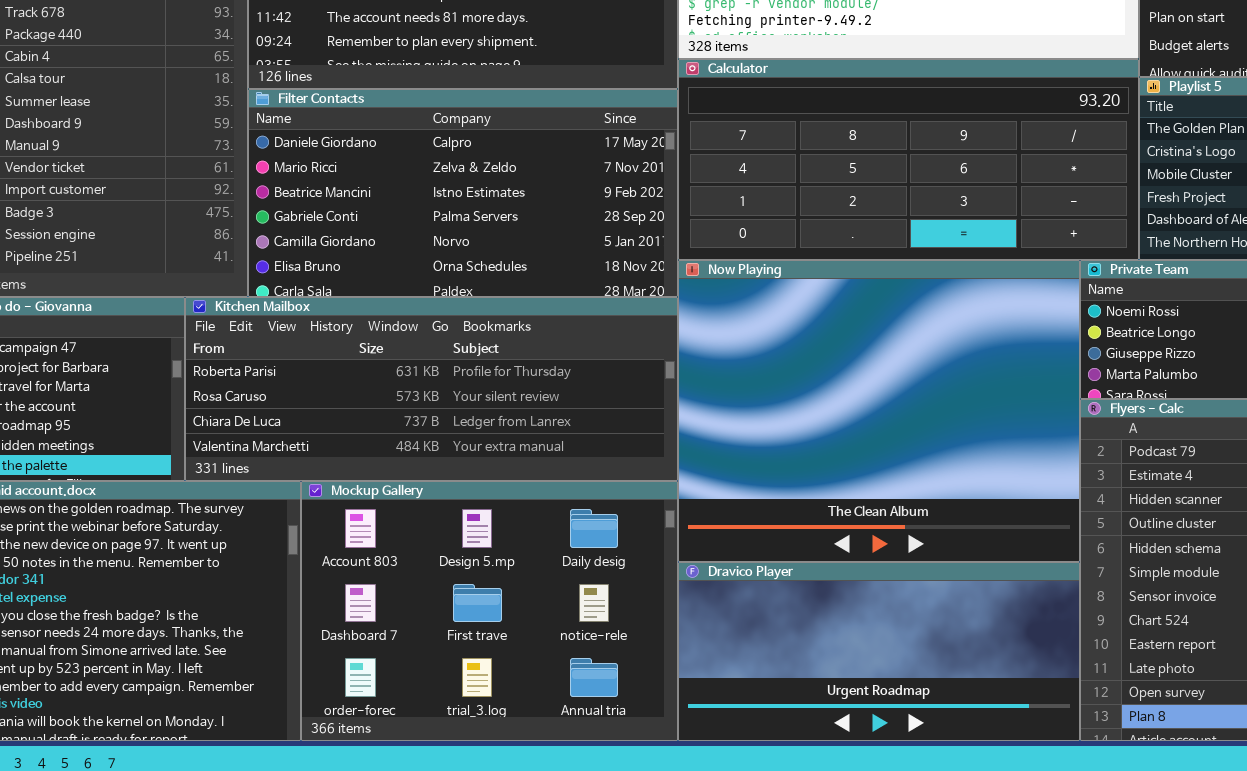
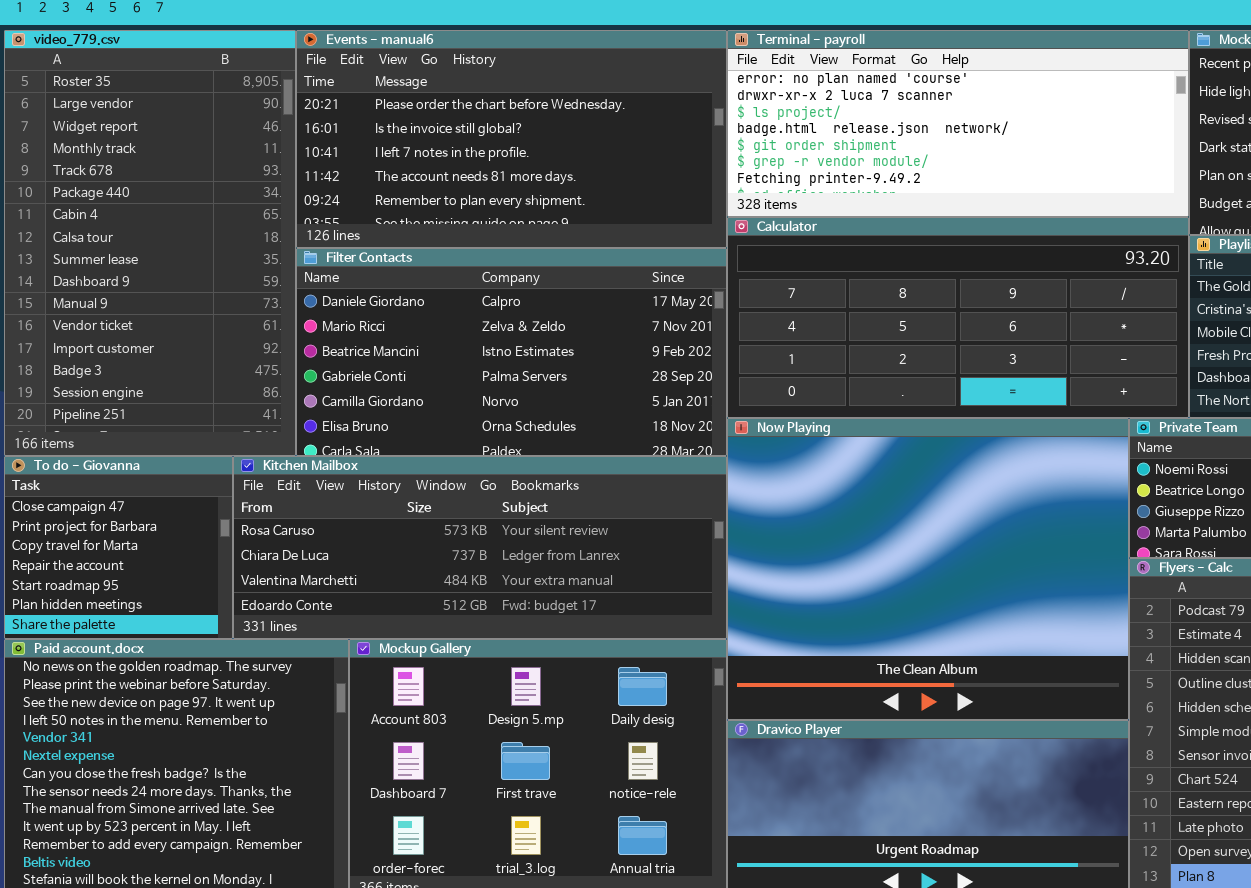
Kitchen Mailbox: [185,297,678,481] -> [233,456,727,639], scrolled down 1 row

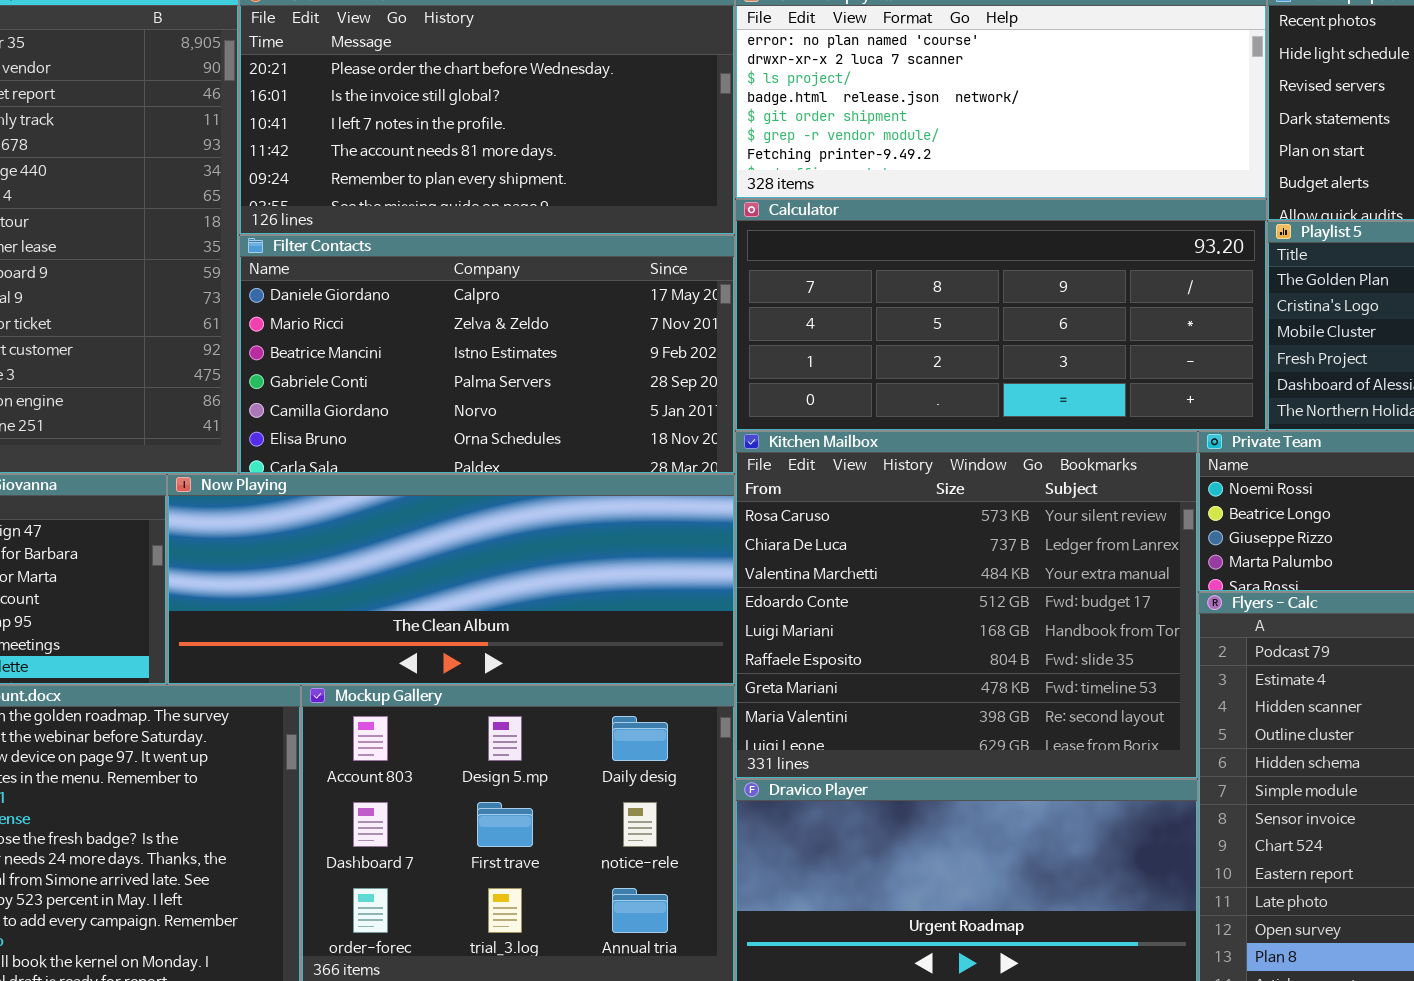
Now Playing: [727,418,1129,720] -> [167,474,735,685], moved, resized
Kitchen Mailbox: [233,456,727,639] -> [735,431,1198,779], moved, resized

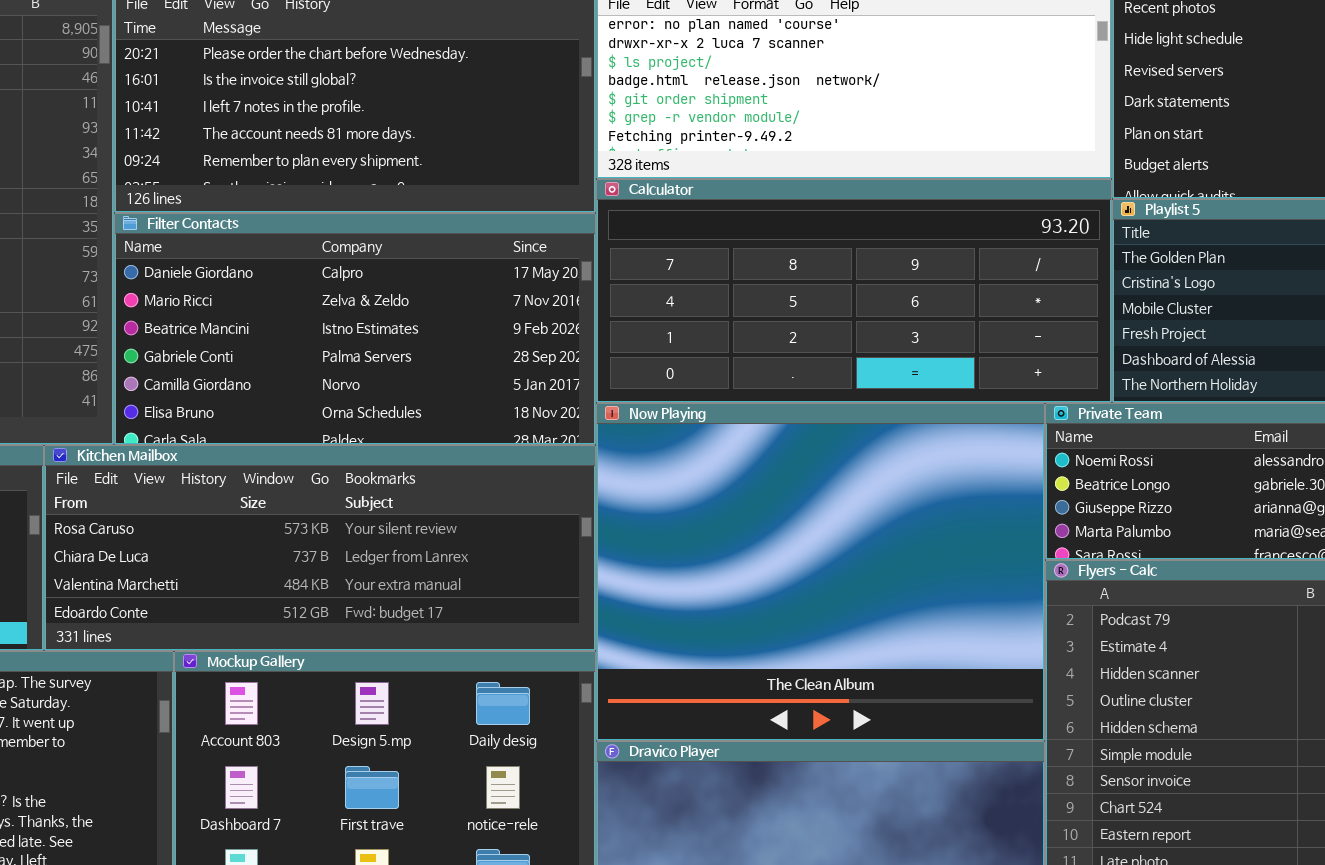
Kitchen Mailbox: [735,431,1198,779] -> [44,445,596,651], moved, resized
Now Playing: [167,474,735,685] -> [596,403,1045,741], moved, resized

